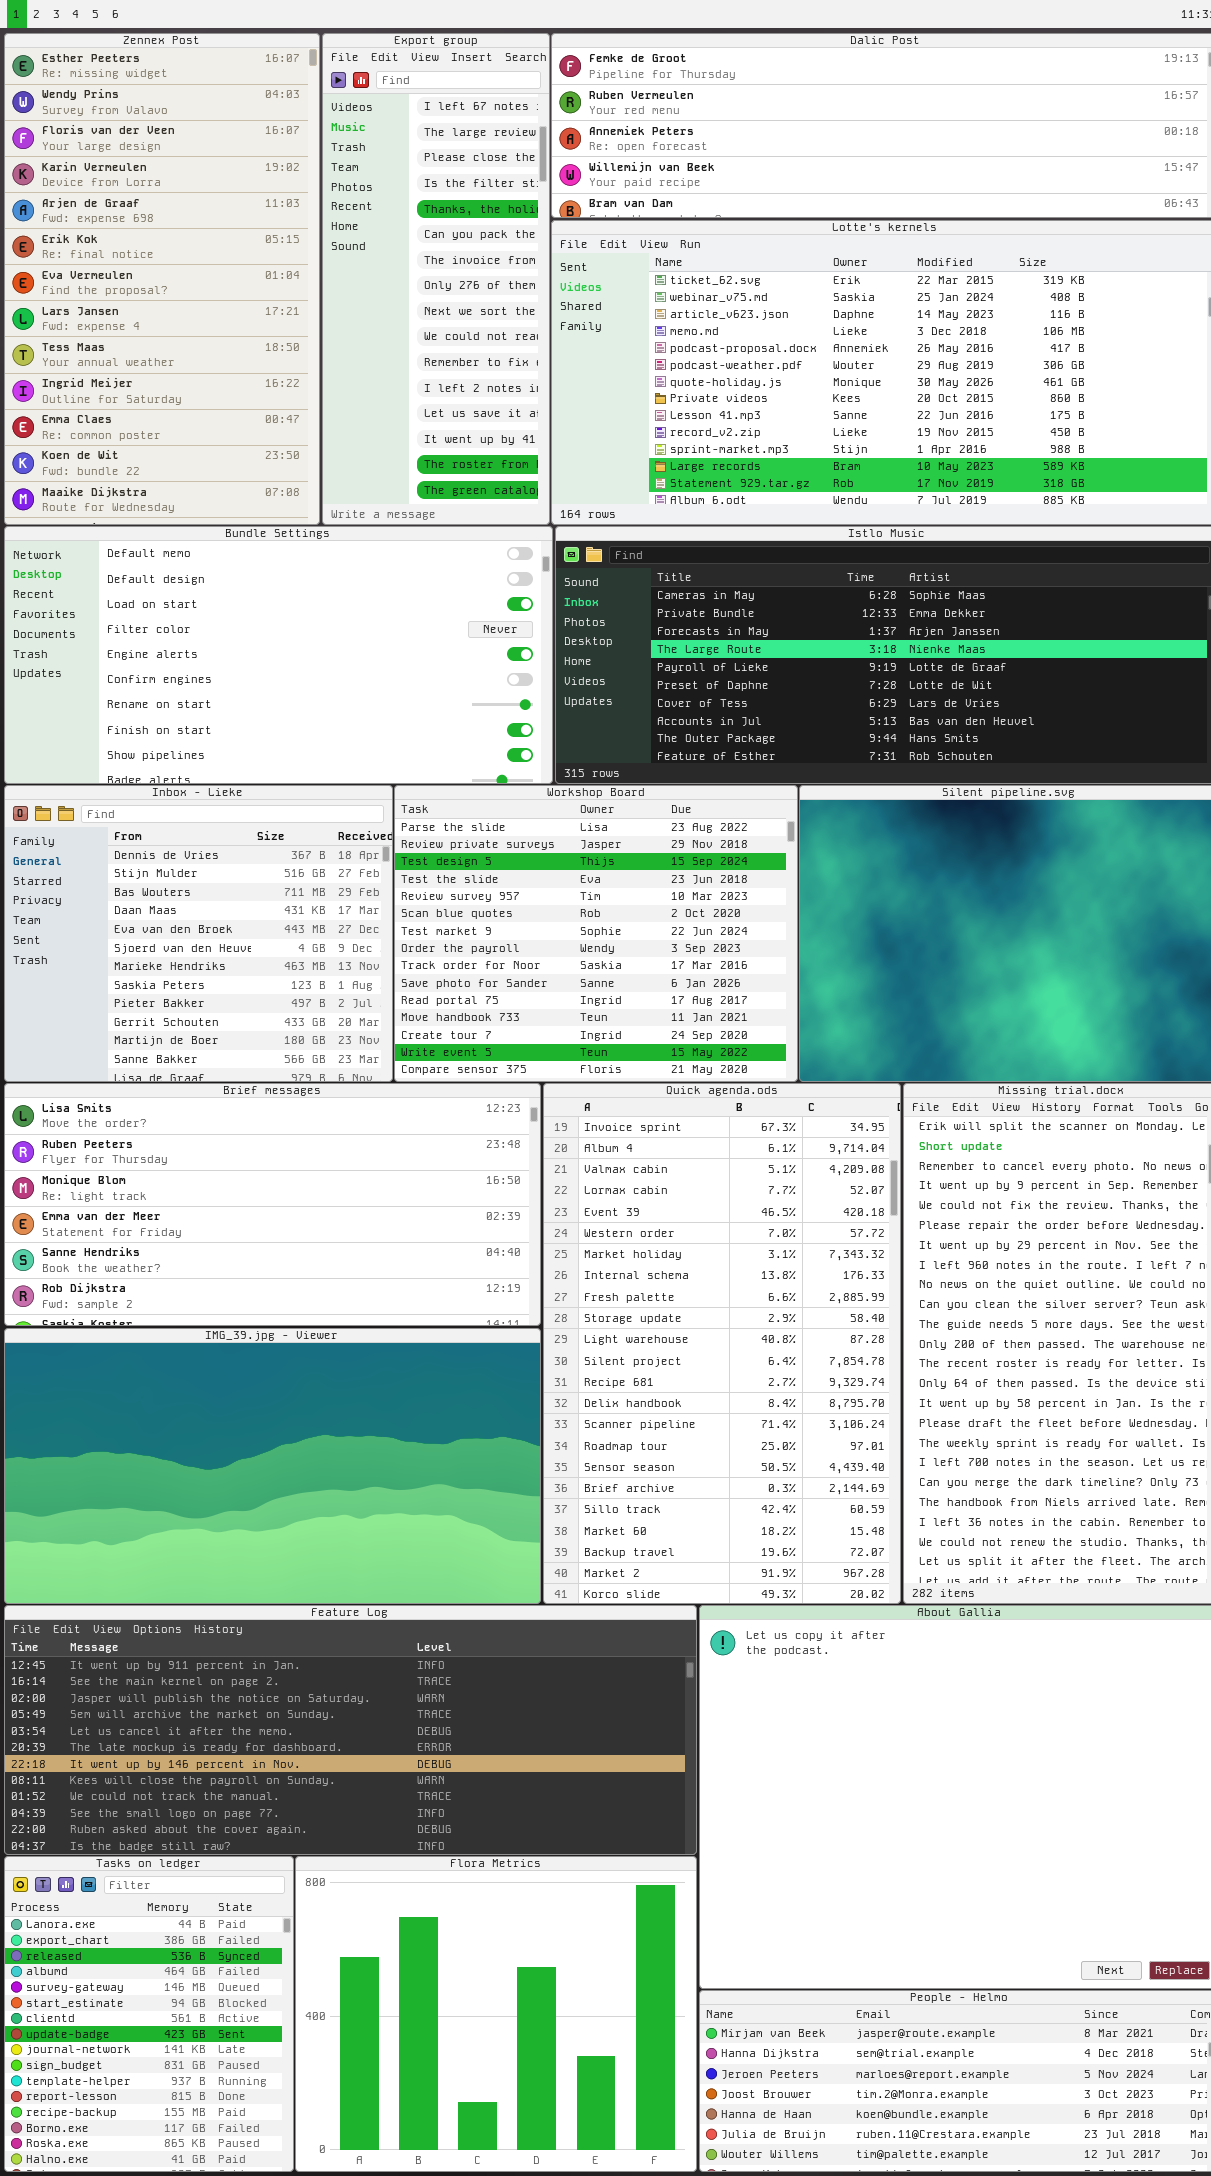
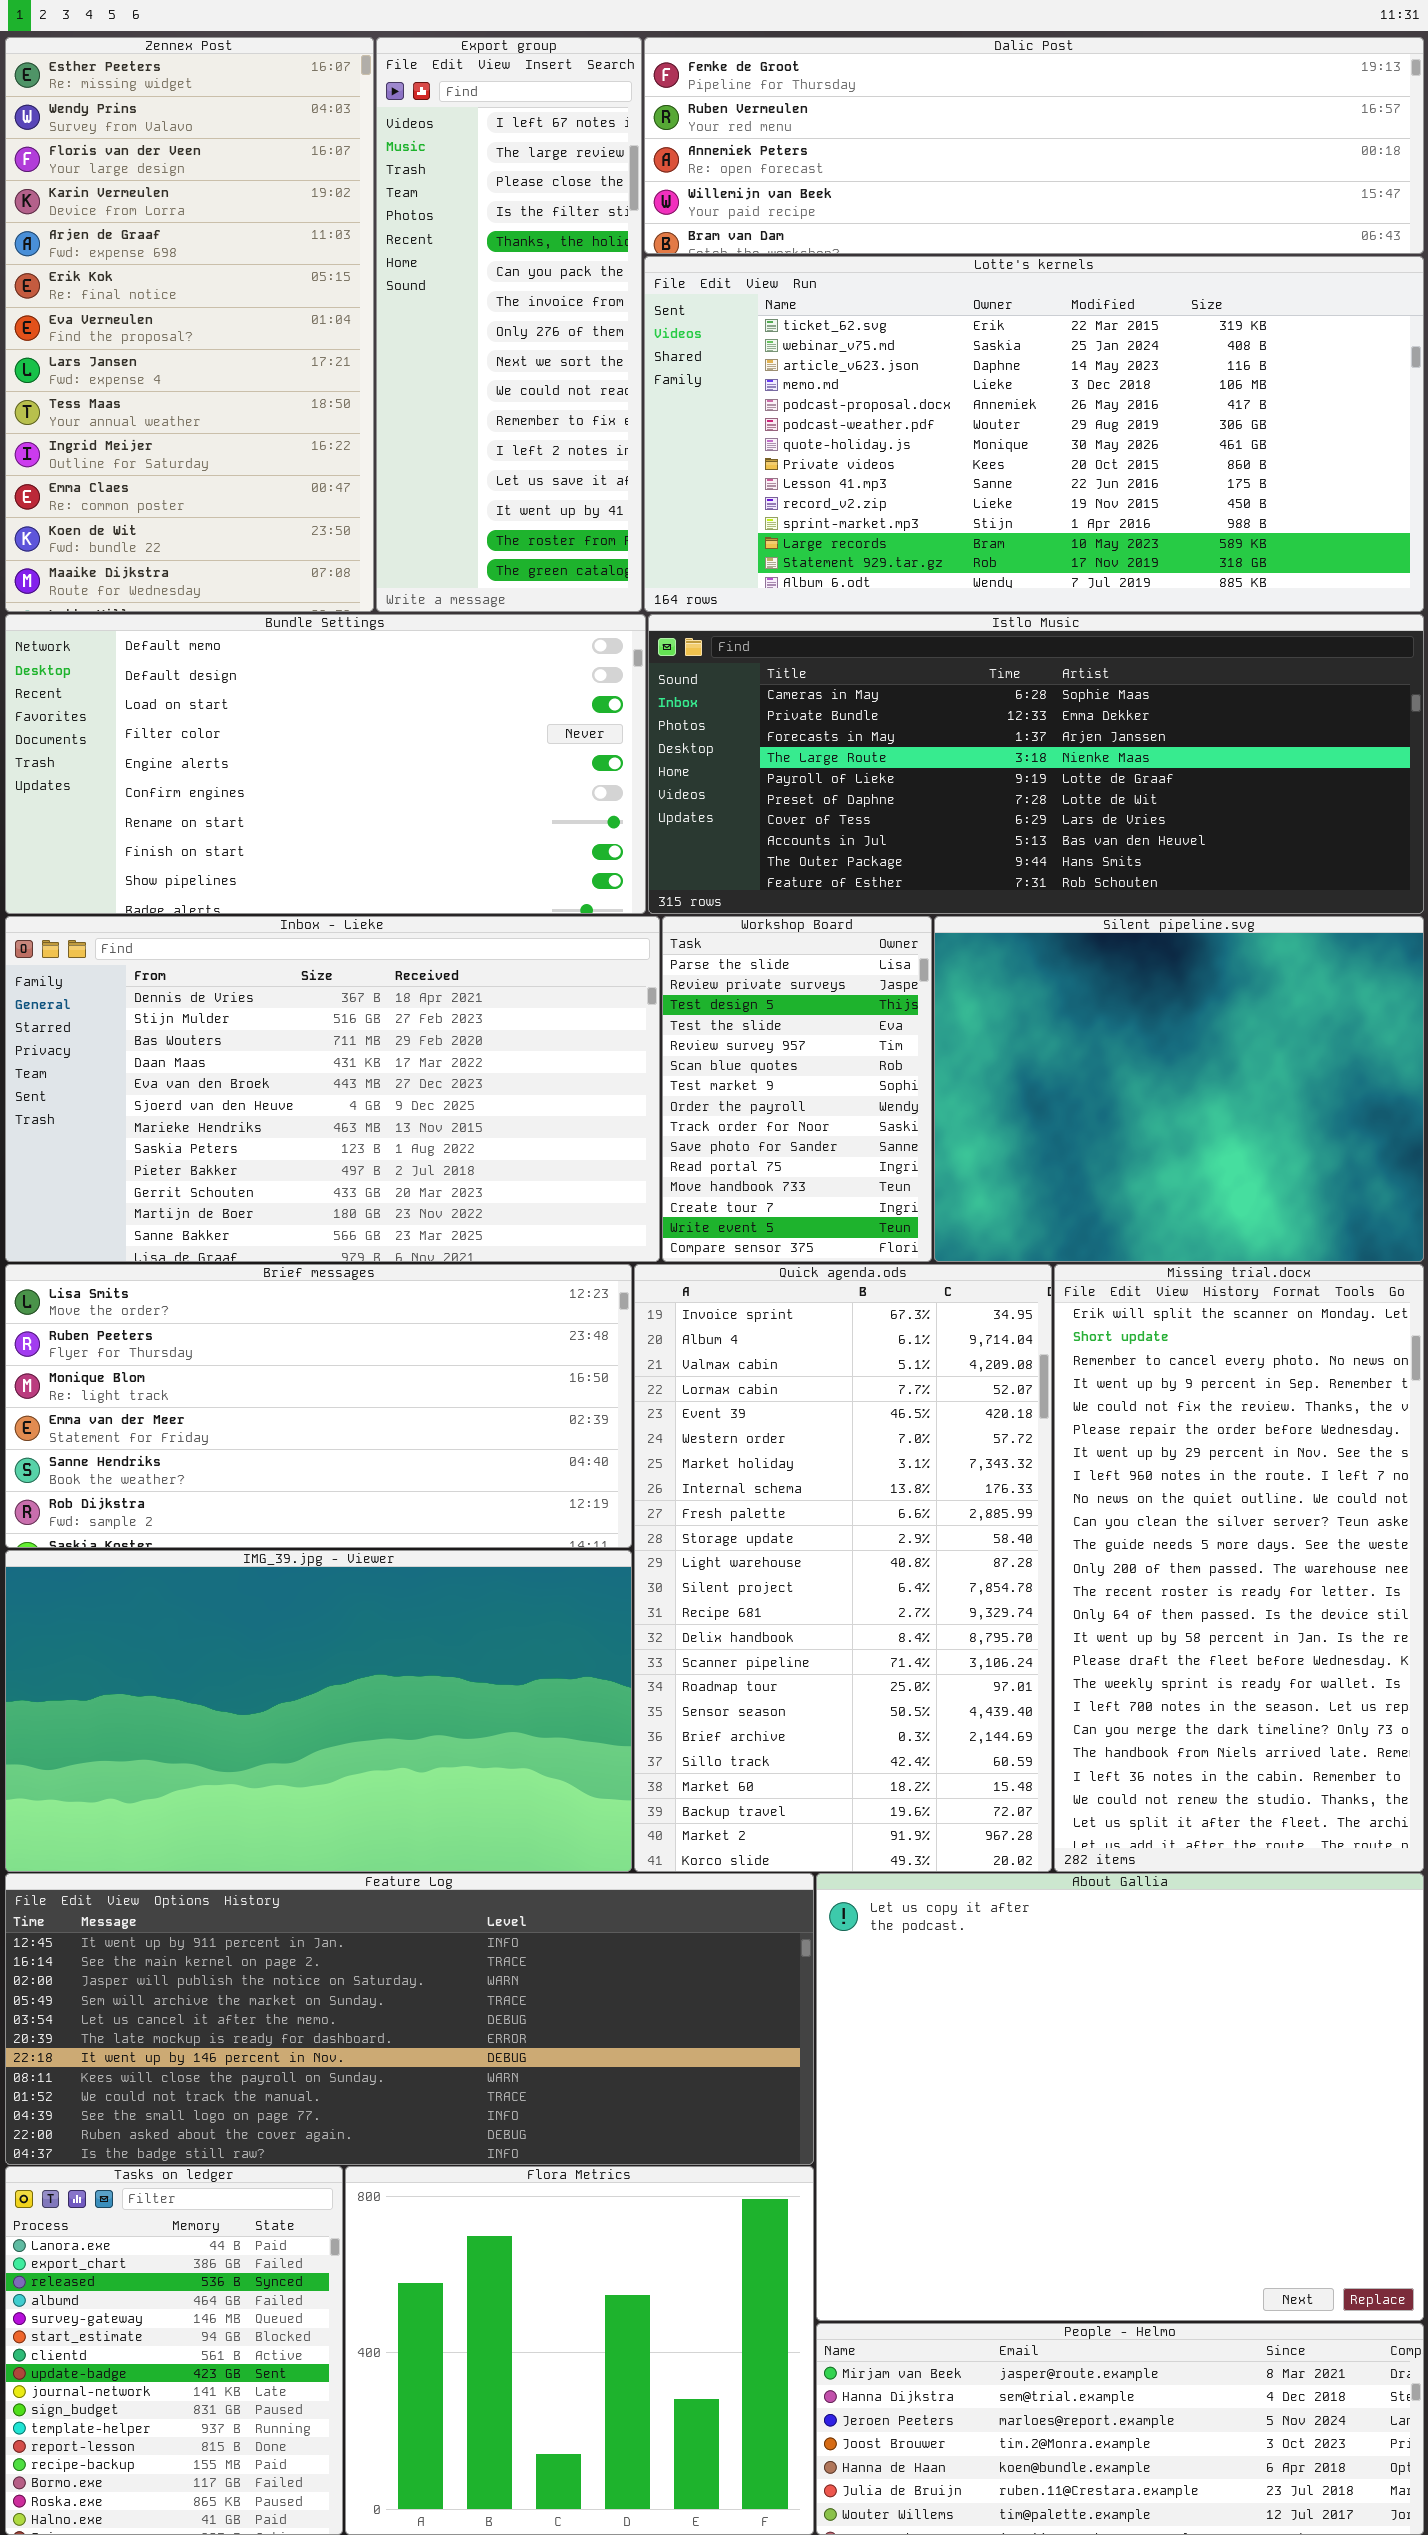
Inbox - Lieke: [4,785,393,1082] -> [5,916,660,1262], resized
Workshop Board: [394,785,798,1082] -> [662,916,932,1262], resized

